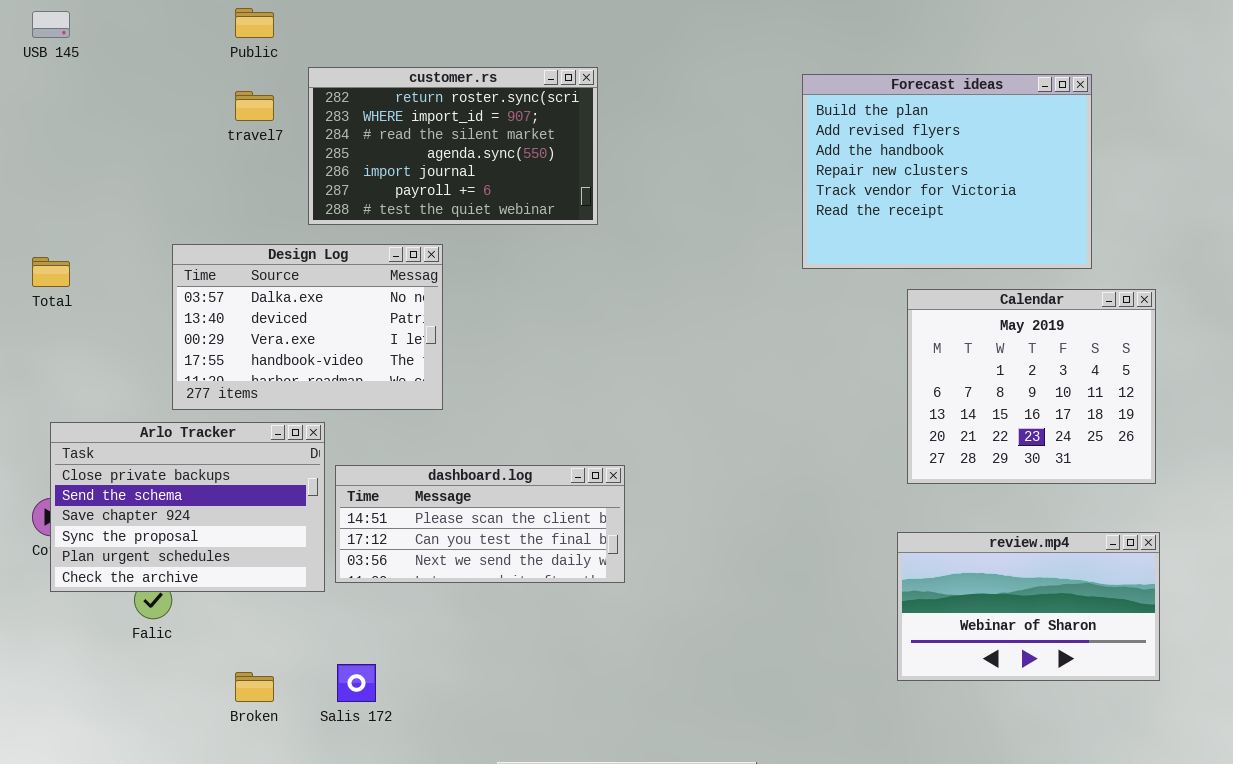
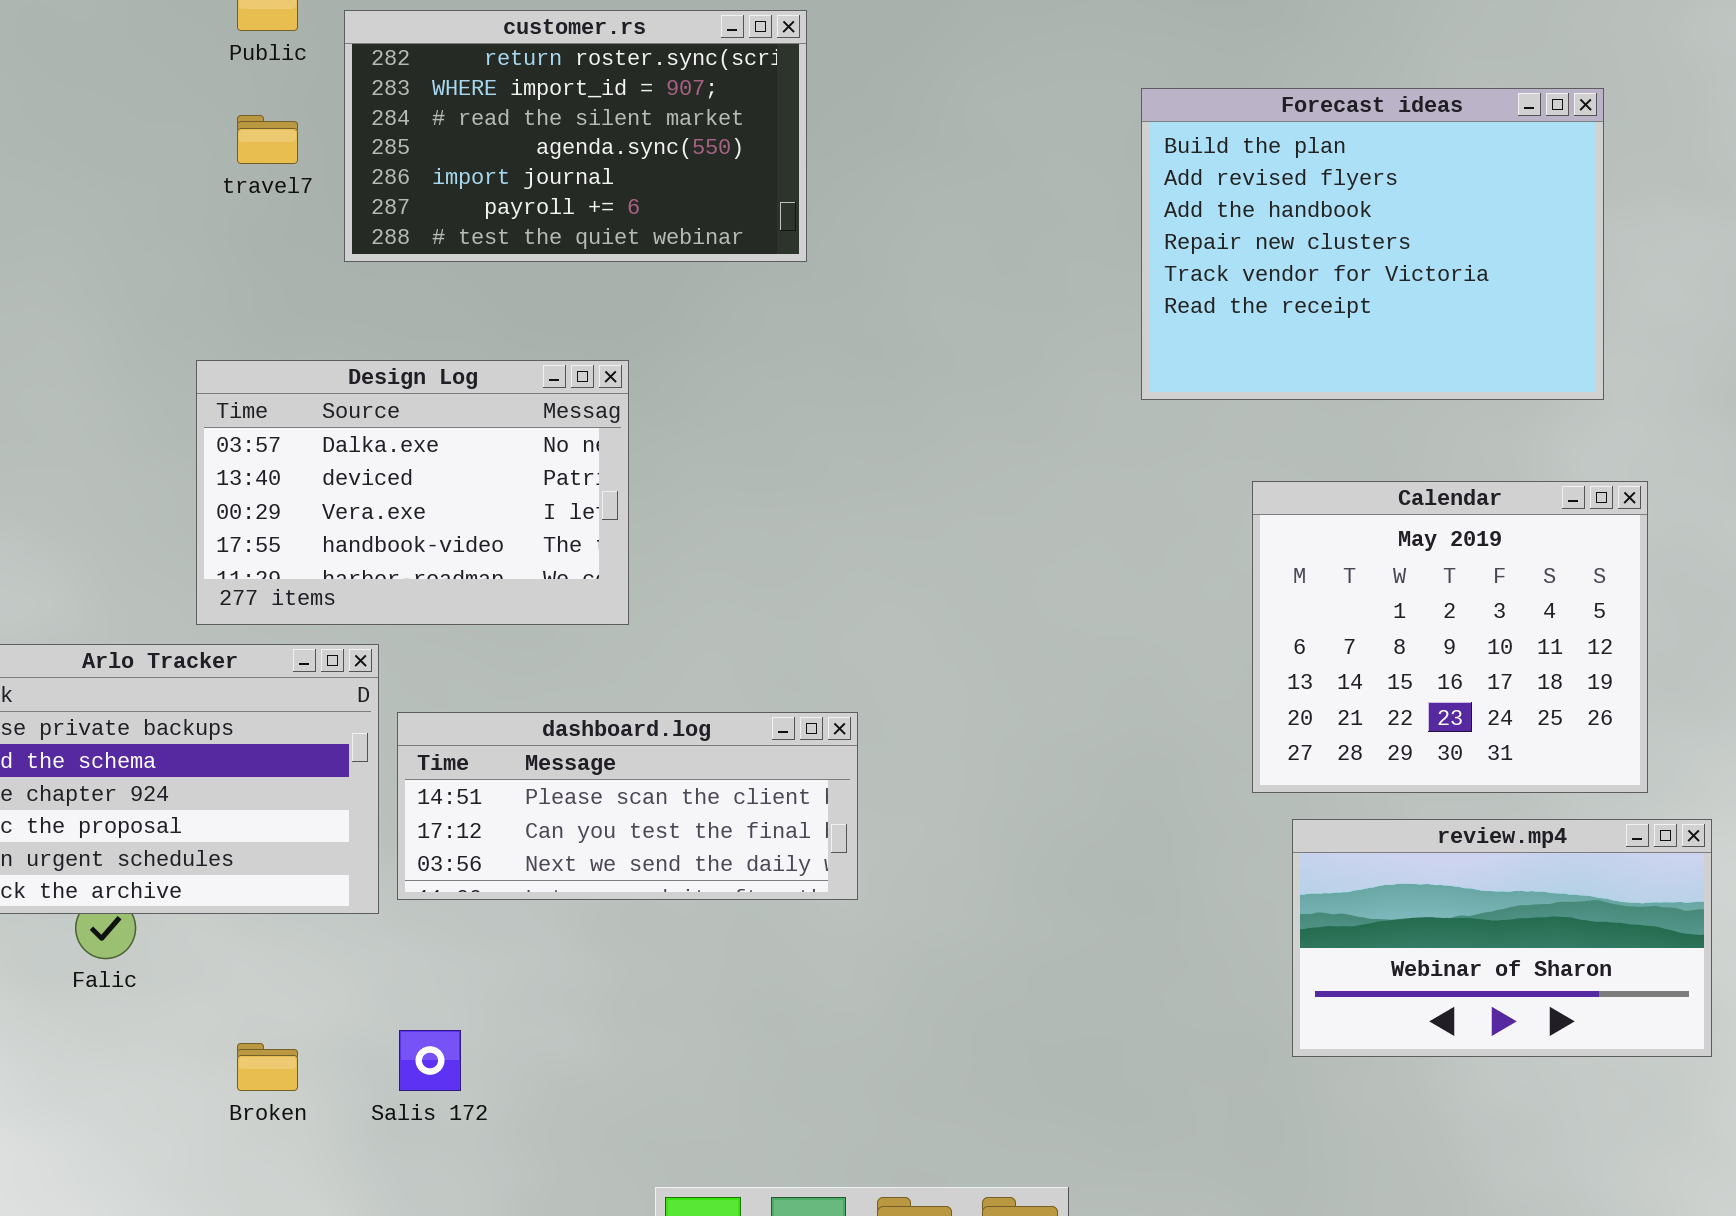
customer.rs: [308,67,598,225] -> [344,10,807,262], moved
Design Log: [172,244,443,410] -> [196,360,629,625], moved
Calendar: [907,289,1156,484] -> [1252,481,1648,793], moved

